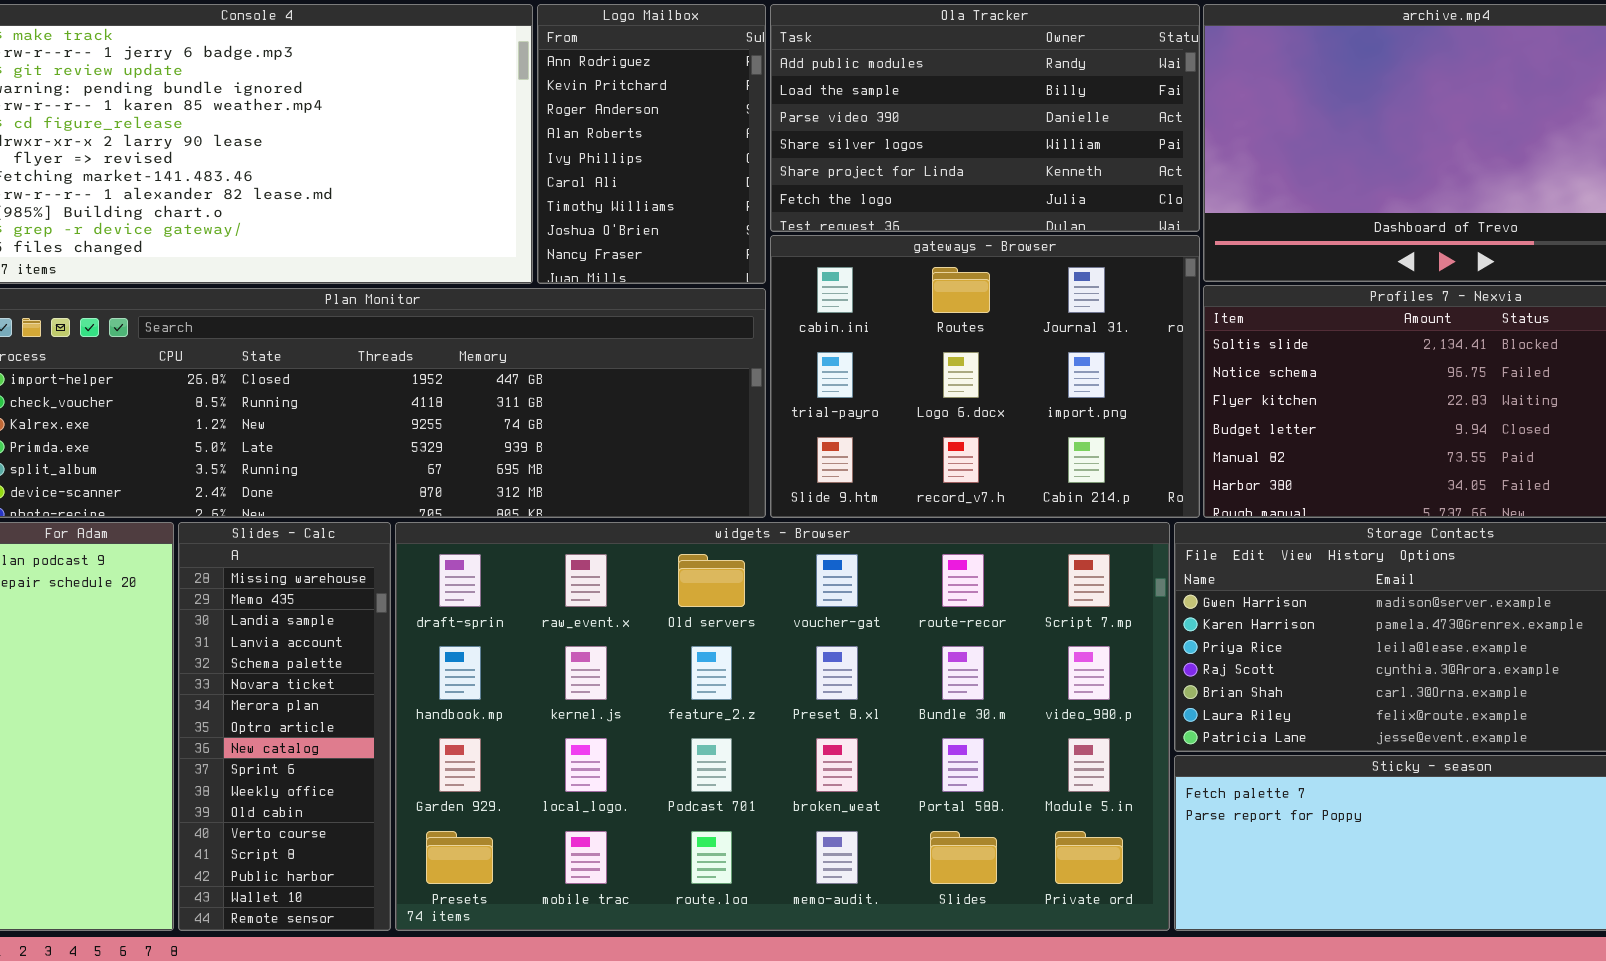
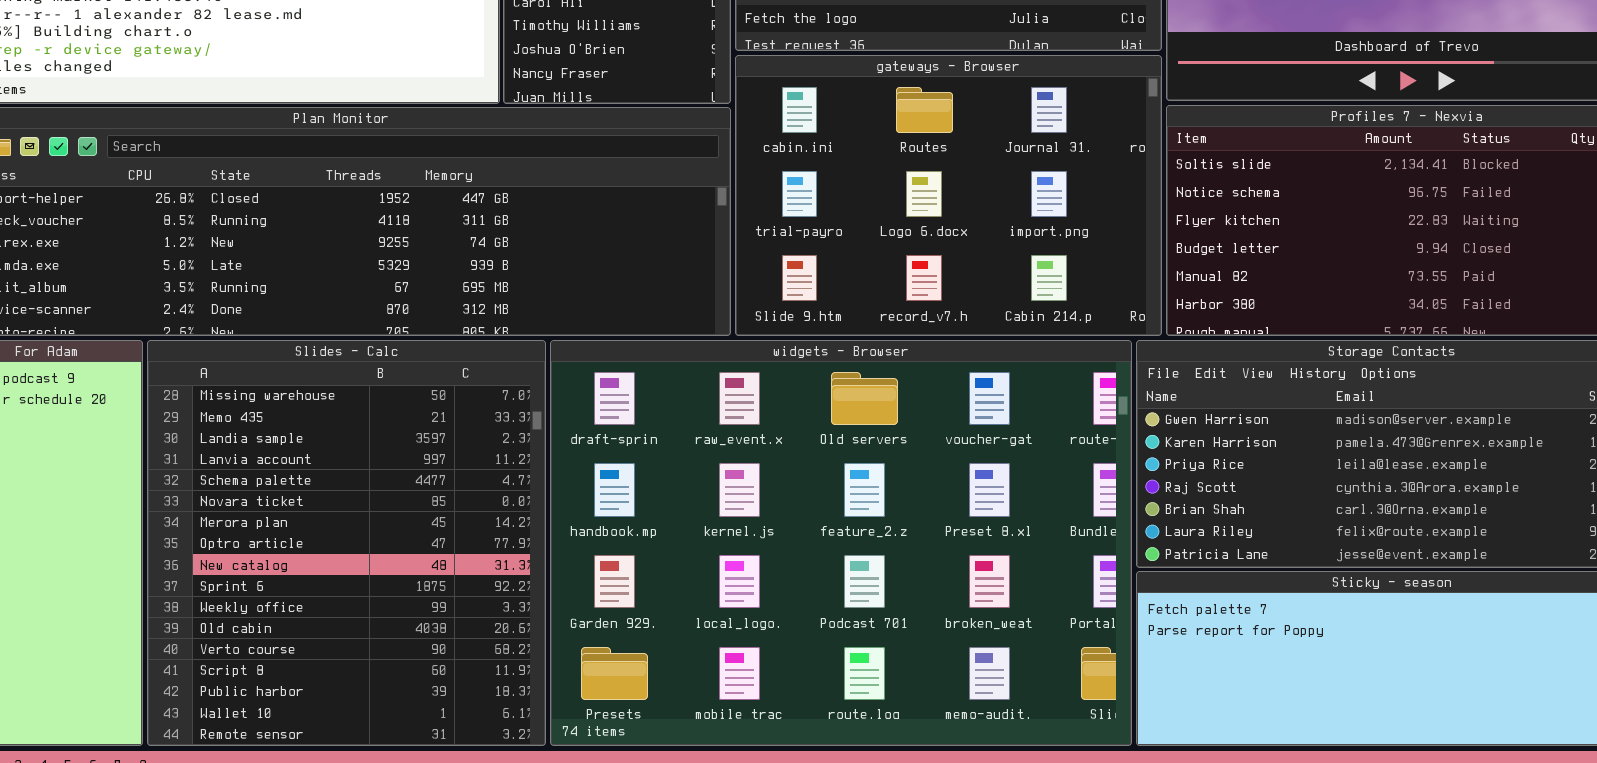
Slides - Calc: [178,522,391,931] -> [147,340,546,746], resized
widgets - Browser: [395,522,1170,931] -> [550,340,1132,746], resized

